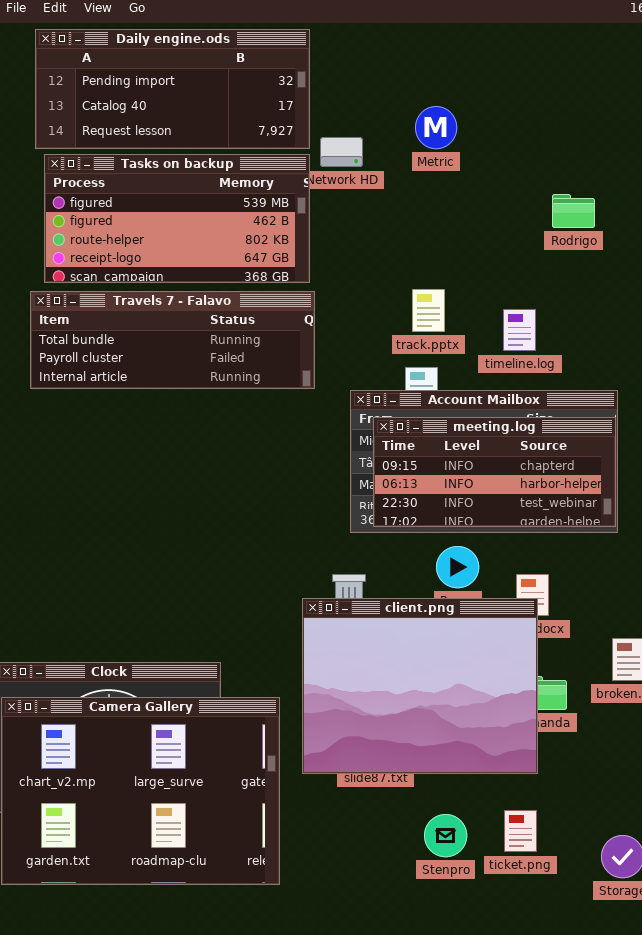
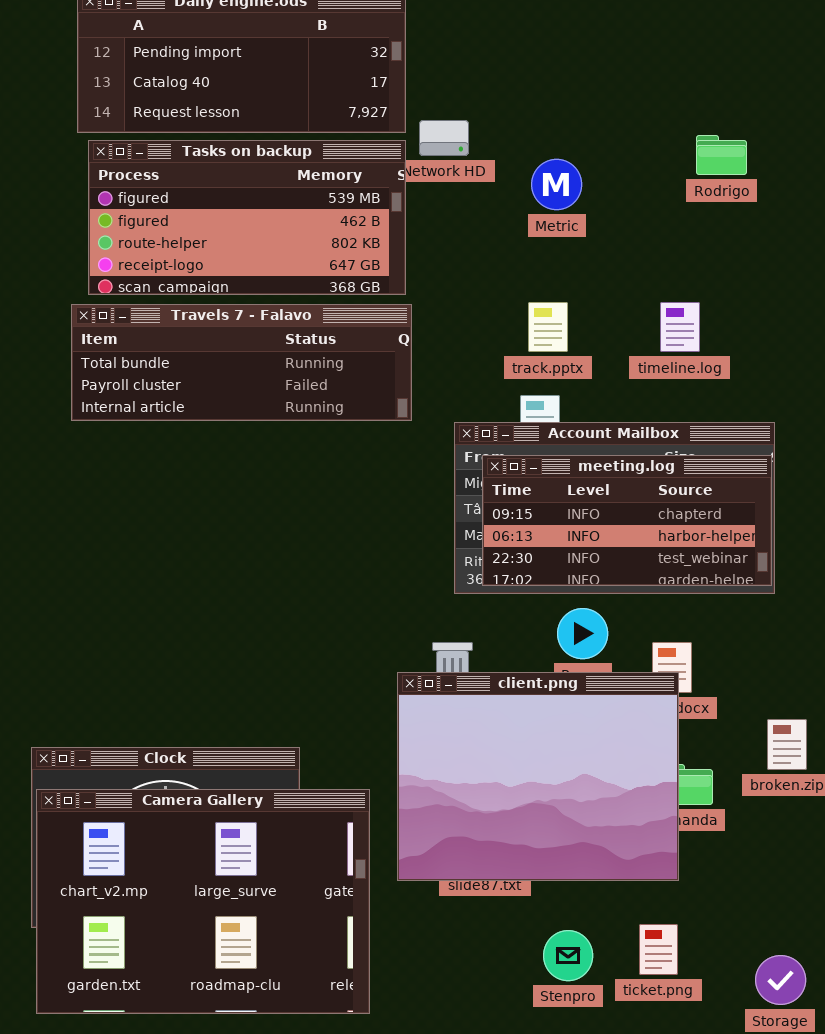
Metric: [415,106,457,149] -> [531,159,582,210], moved
Rodrigo: [552,194,595,228] -> [696,135,747,175], moved
timeline.log: [503,309,536,351] -> [660,302,700,352], moved

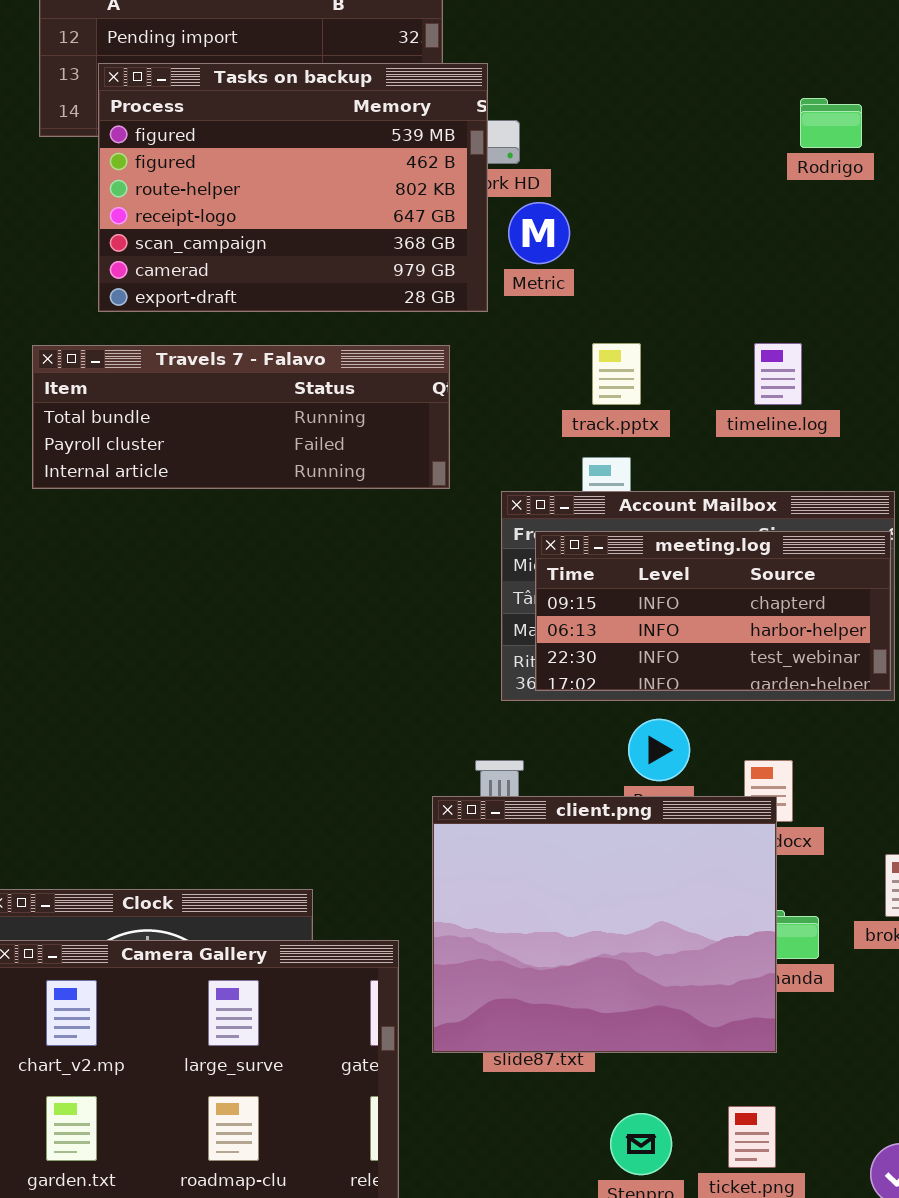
Rodrigo: [696,135,747,175] -> [800,98,862,148], moved
Tasks on backup: [88,140,406,295] -> [98,63,488,312], moved, resized
Metric: [531,159,582,210] -> [508,202,570,264], moved

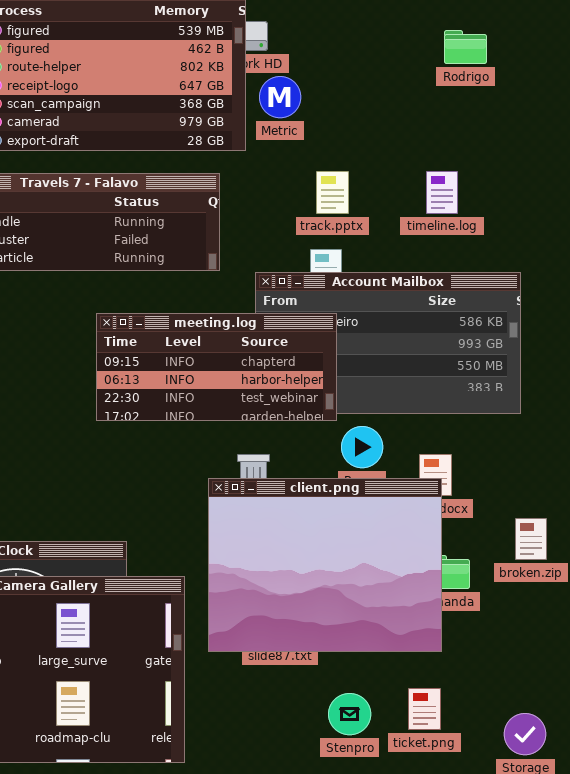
Rodrigo: [800,98,862,148] -> [444,30,487,64], moved
meeting.log: [535,531,891,691] -> [96,313,337,421], moved

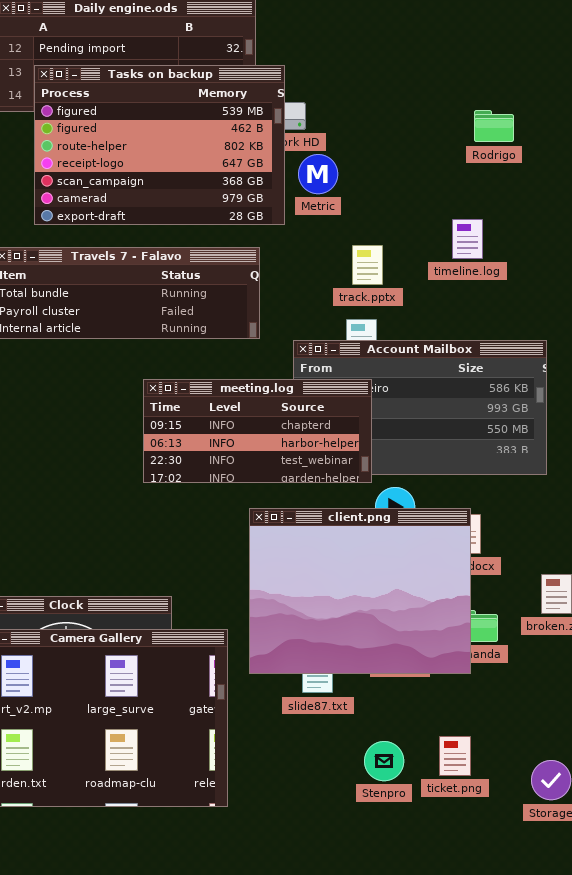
timeline.log: [426,171,458,214] -> [452,219,483,259], moved
client.png: [208,478,442,652] -> [249,508,471,674], moved

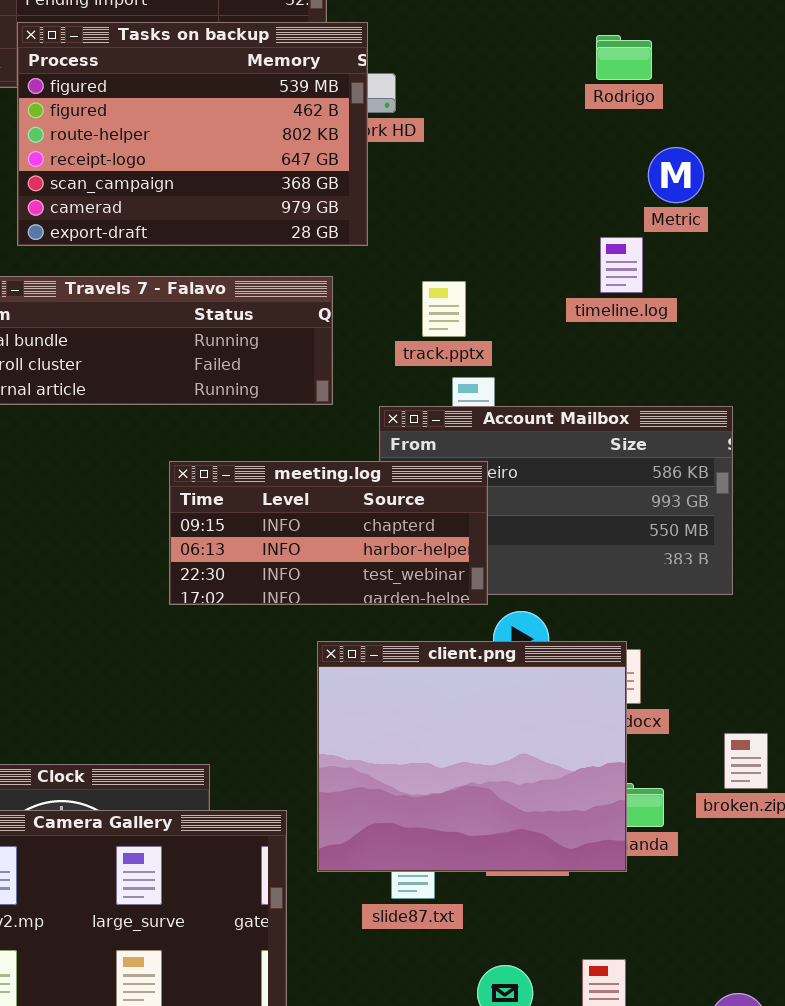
Rodrigo: [474,110,514,142] -> [596,35,652,80], moved
Metric: [298,154,338,194] -> [648,147,704,203], moved
track.pptx: [352,245,383,285] -> [422,281,466,337], moved

